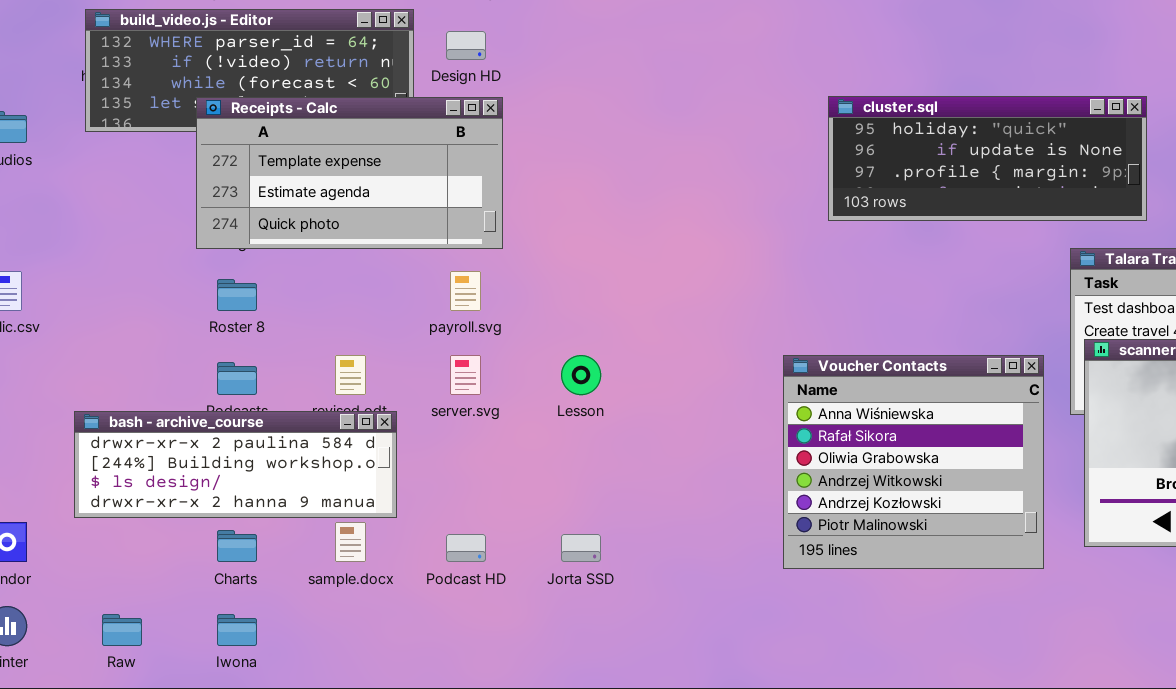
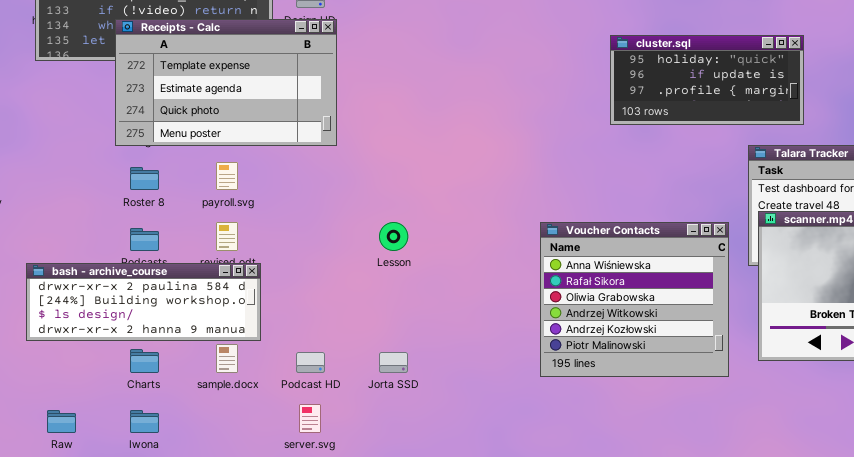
cluster.sql: [828,96,1147,221] -> [610,35,804,125], resized
Receipts - Calc: [196,97,503,249] -> [115,19,337,146], resized
payroll.svg: [450,271,481,311] -> [216,162,238,190], moved
server.svg: [450,355,481,395] -> [299,404,321,433], moved

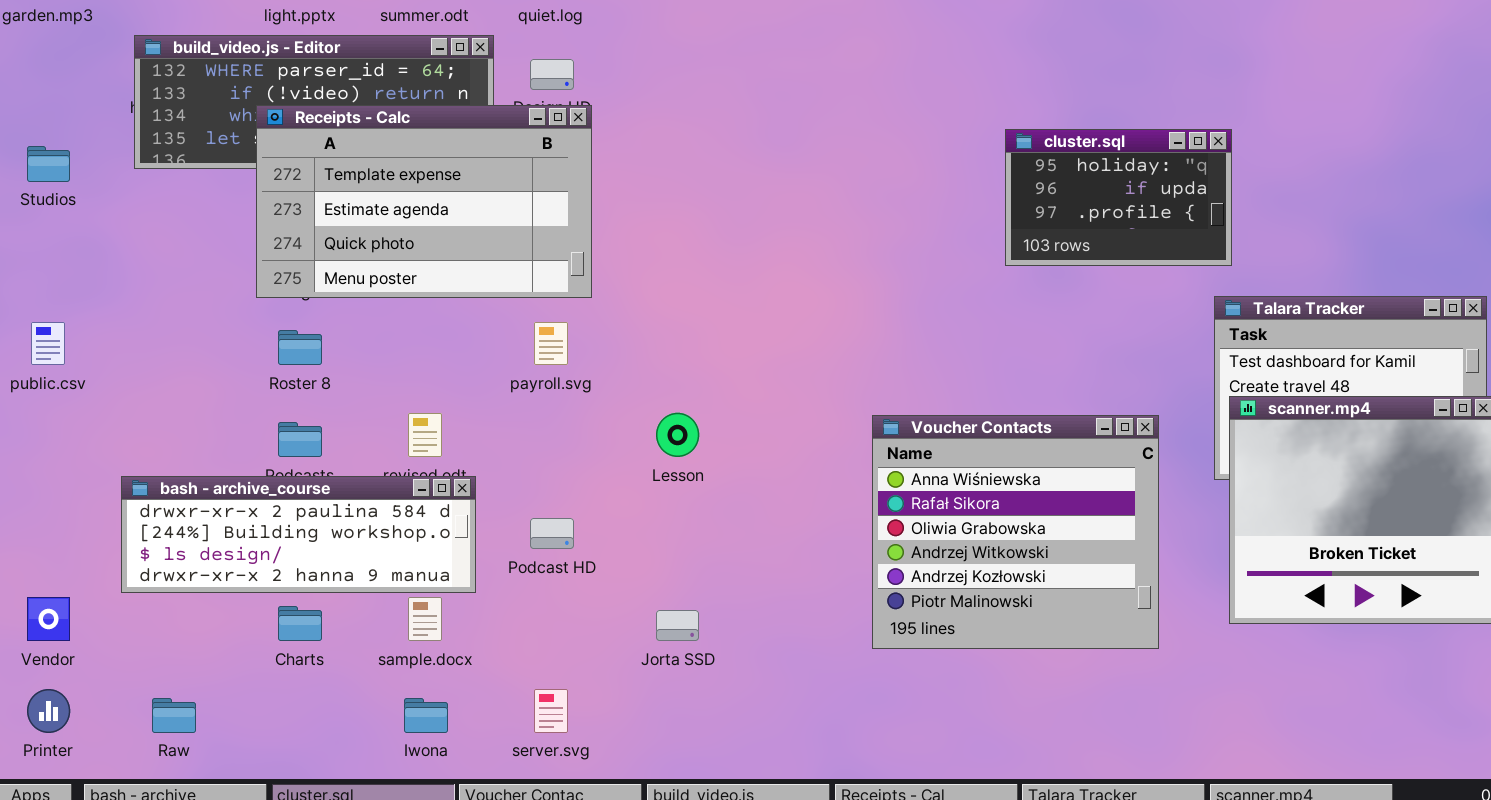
cluster.sql: [610,35,804,125] -> [1005,129,1232,266], resized
payroll.svg: [216,162,238,190] -> [534,322,568,365], moved
Voucher Contacts: [540,222,729,377] -> [872,415,1159,649], moved
Podcast HD: [296,352,325,373] -> [530,518,574,549], moved
Iwona: [130,410,159,433] -> [404,698,448,733], moved

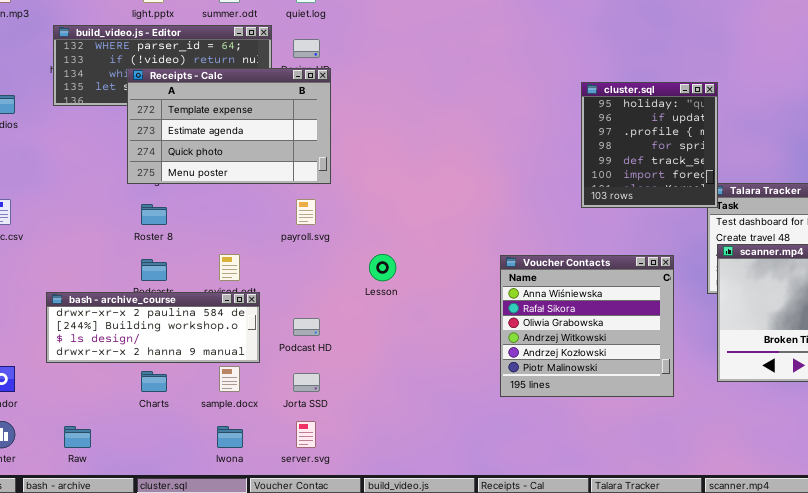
cluster.sql: [1005,129,1232,266] -> [581,82,718,208], resized
Jorta SSD: [656,610,699,641] -> [293,373,320,392], moved

